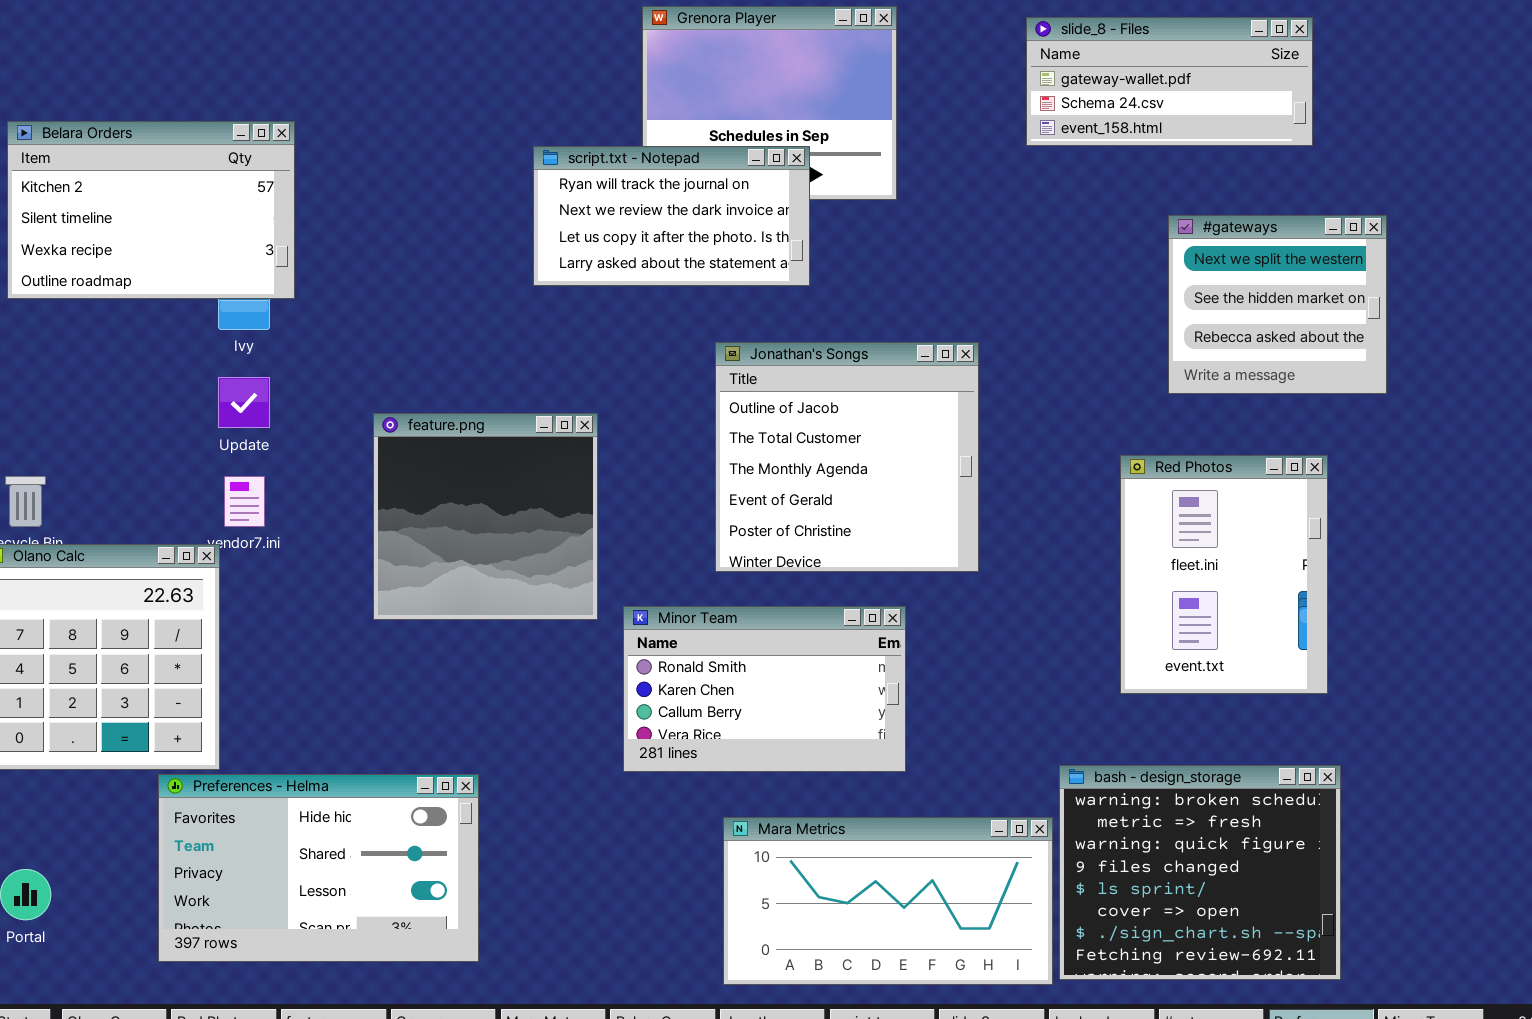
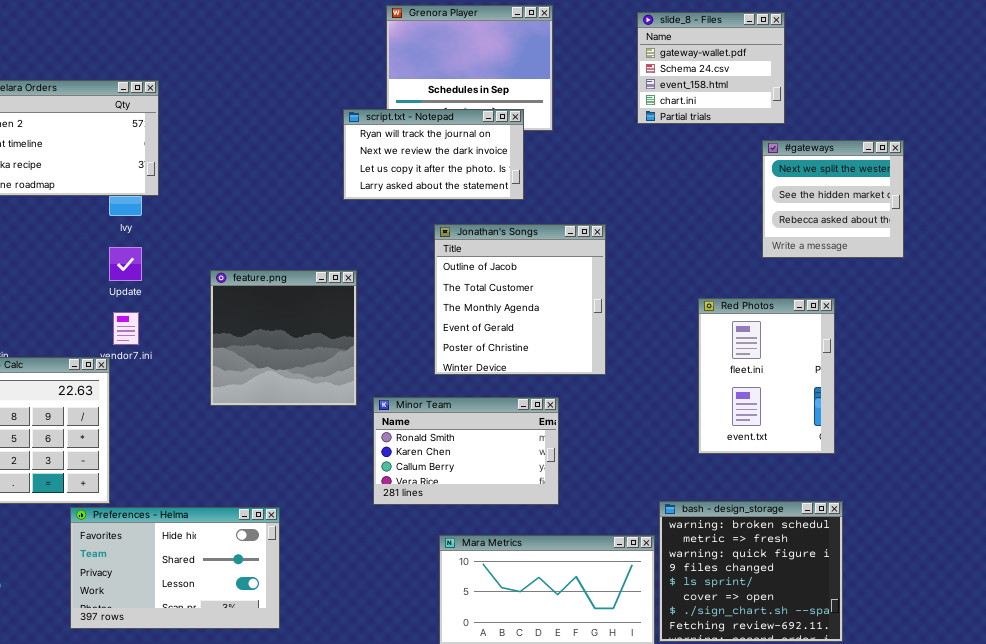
slide_8 - Files: [1026,17,1313,146] -> [637,12,785,124], resized
script.txt - Notepad: [533,146,810,286] -> [343,109,524,200], moved
#gateways: [1168,215,1387,394] -> [762,140,904,258], moved

